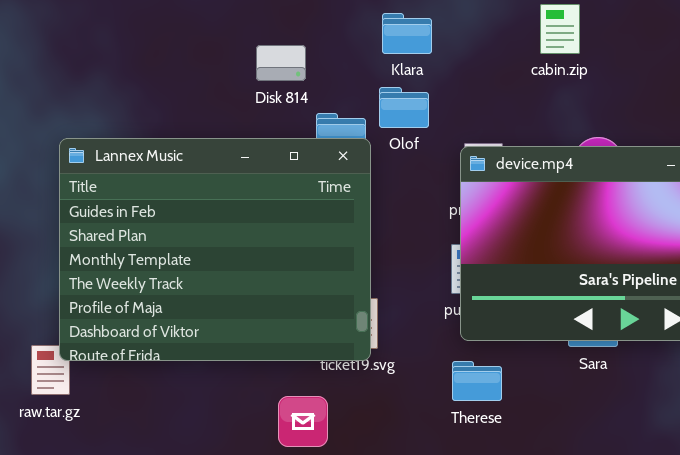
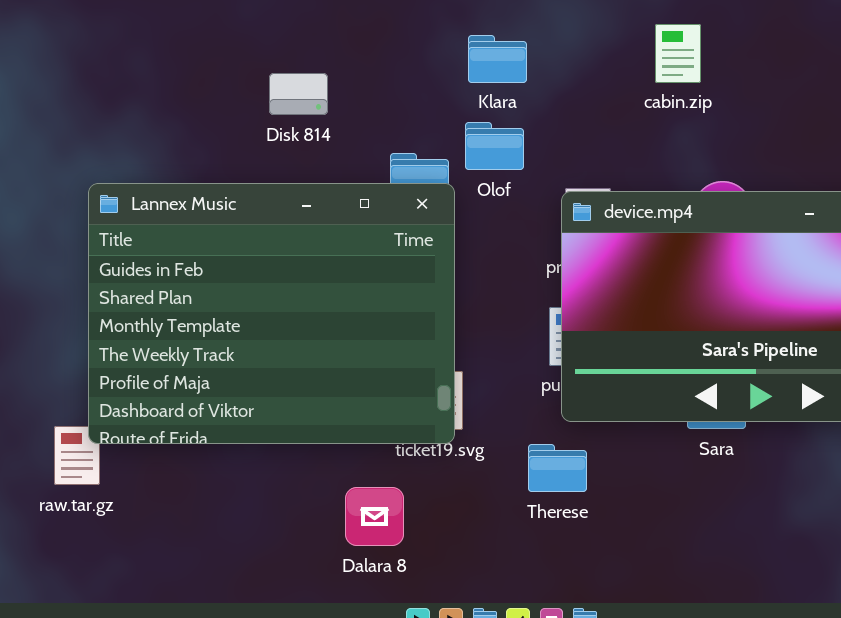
Disk 814: [256,45,306,81] -> [269,73,328,115], moved
Therese: [452,361,502,401] -> [528,444,587,492], moved

